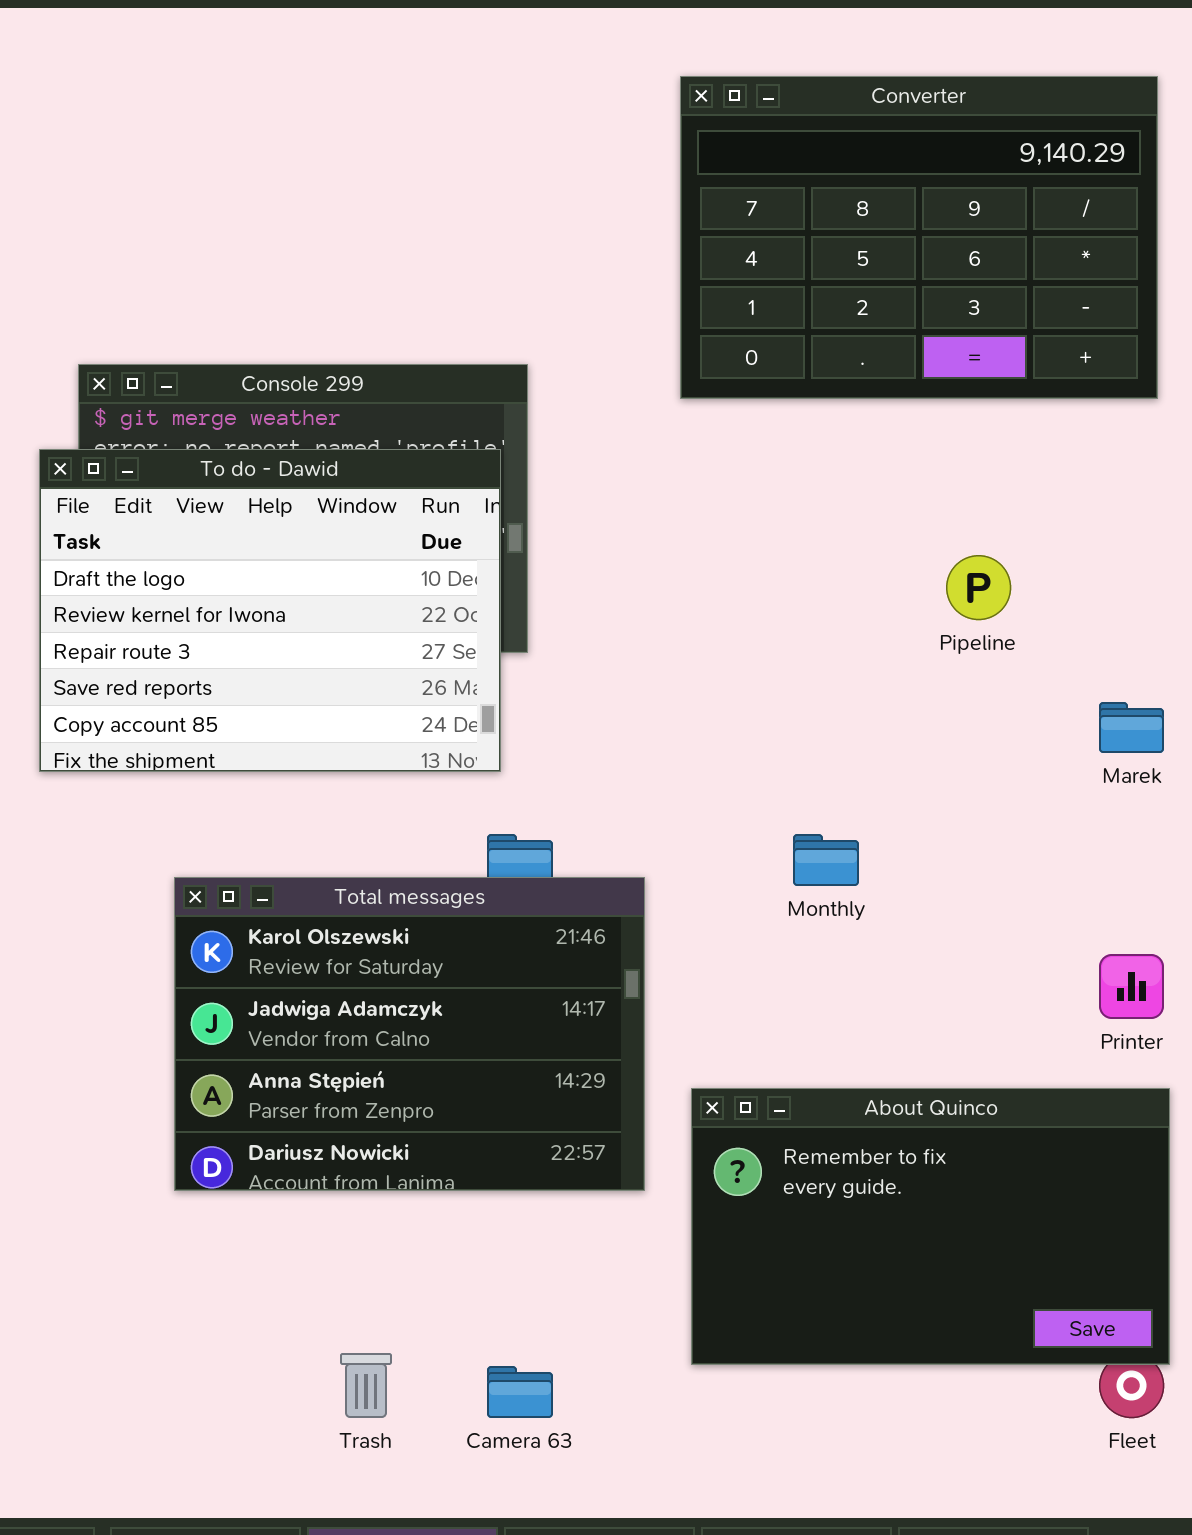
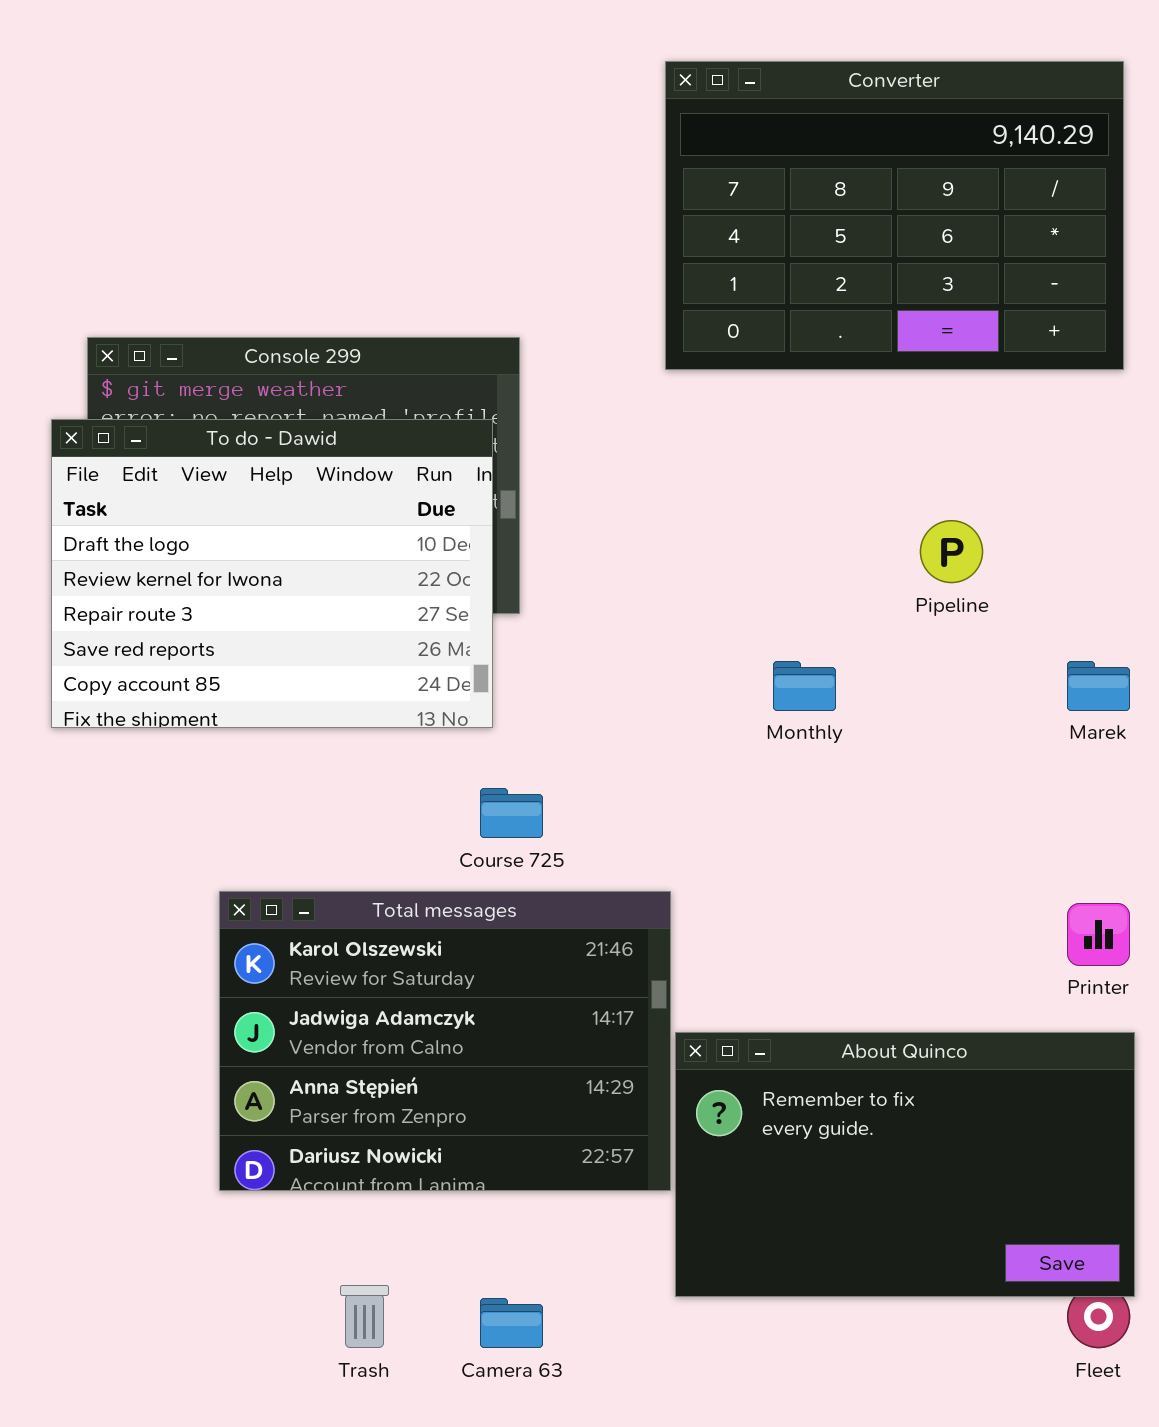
Monthly: [793,834,859,886] -> [773,661,836,711], moved
Total messages: [174,877,645,1191] -> [219,891,671,1191], moved

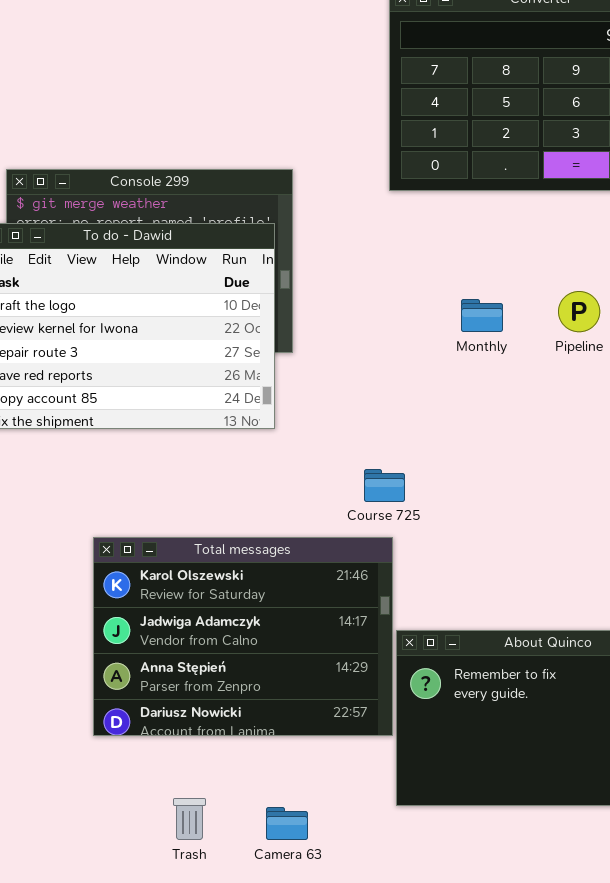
Monthly: [773,661,836,711] -> [461,299,503,332], moved
Course 725: [480,788,543,838] -> [364,469,405,502], moved

